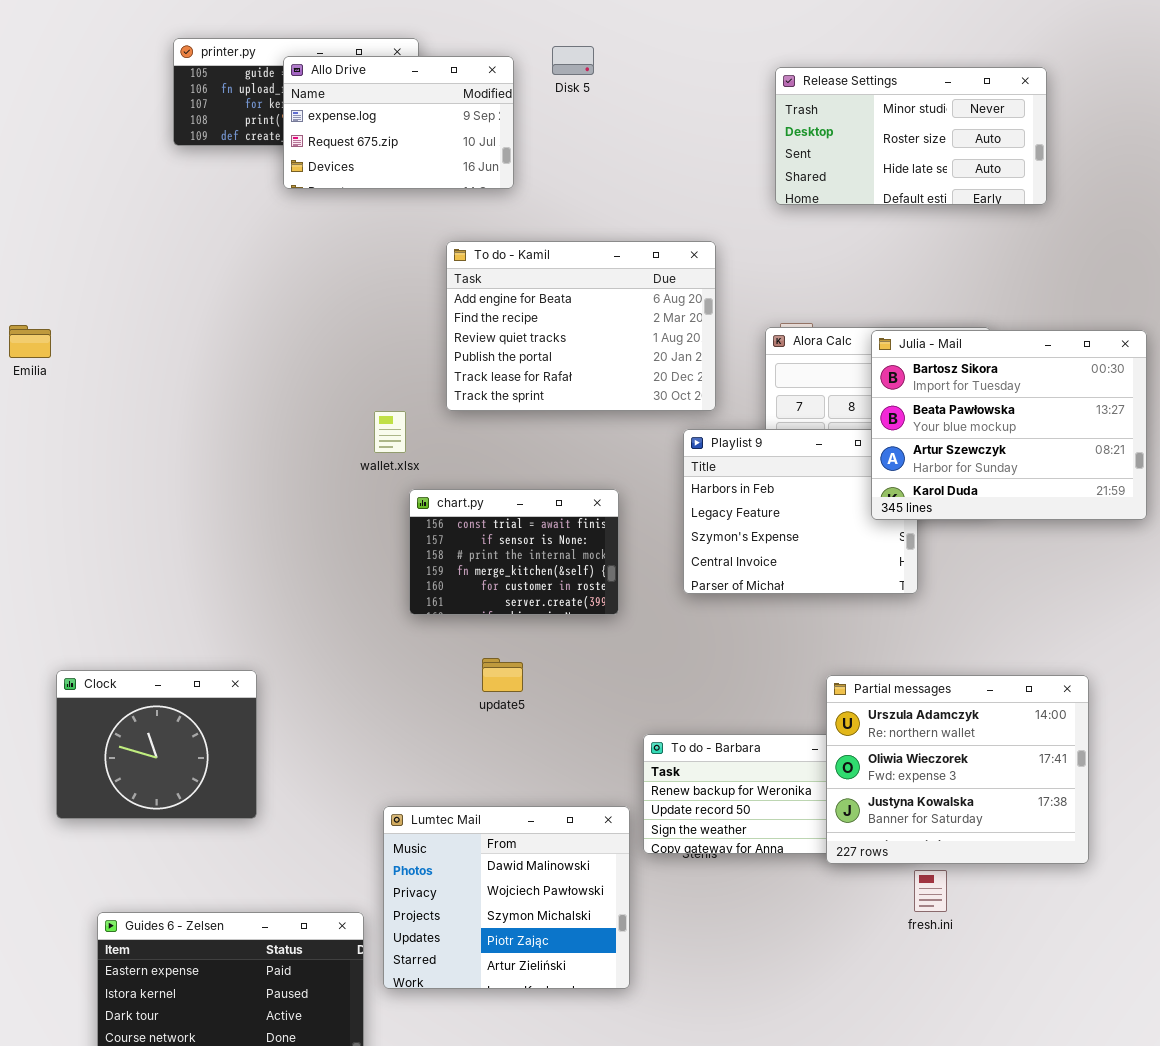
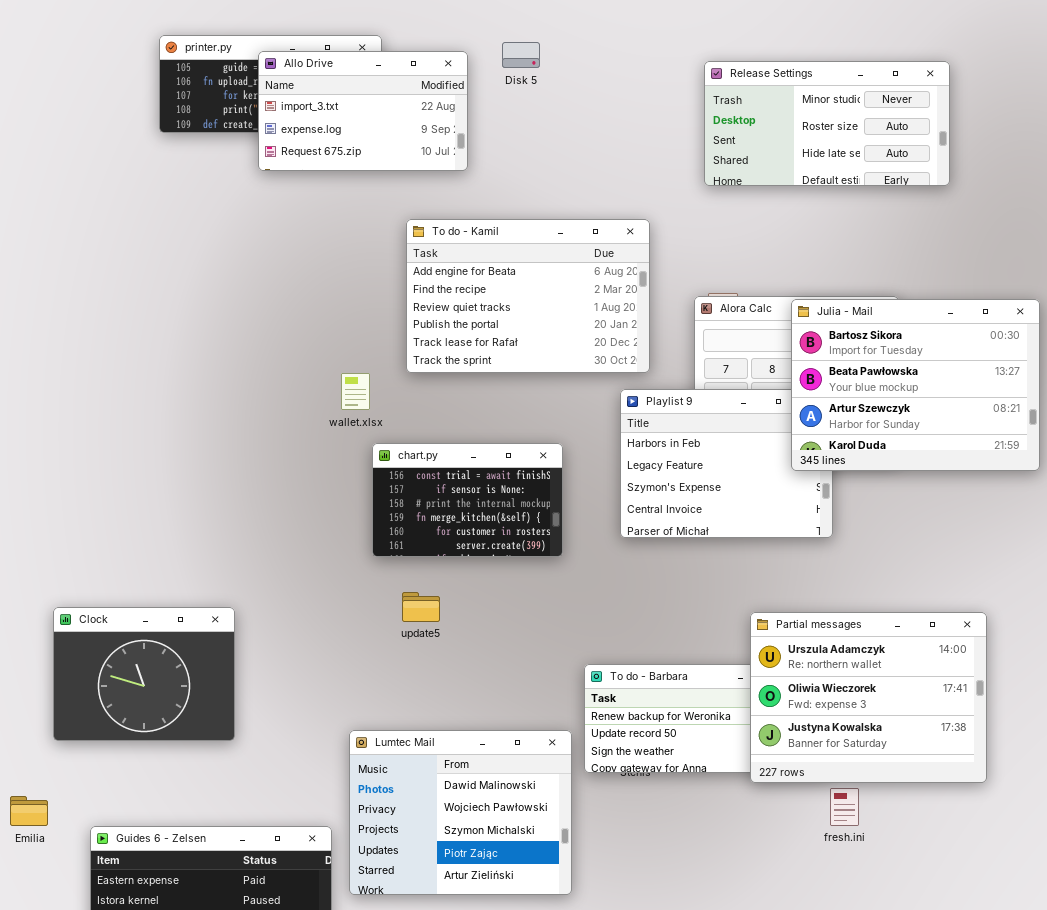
Allo Drive: [283,56,514,189] -> [258,51,468,171], scrolled up 1 row
Emilia: [9,325,51,358] -> [10,796,48,826], moved
update5: [482,658,523,692] -> [402,592,440,622], moved

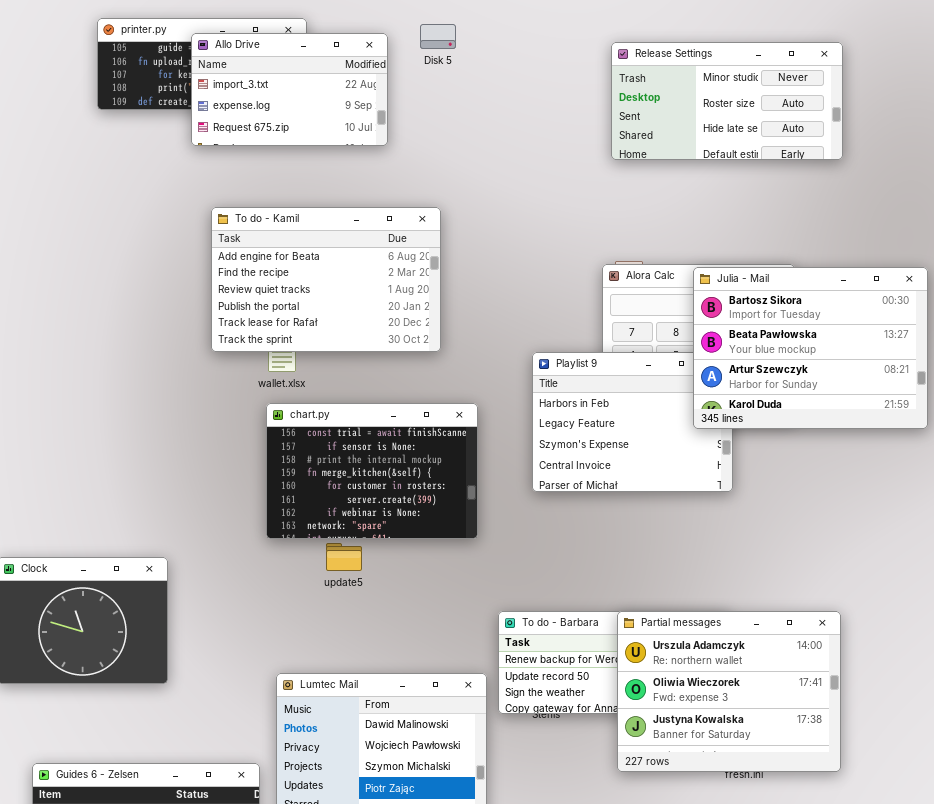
To do - Kamil: [406,219,650,373] -> [211,207,441,352], moved
chart.py: [372,443,563,557] -> [266,403,478,539], resized
Partial messages: [750,612,987,783] -> [617,611,841,772], moved

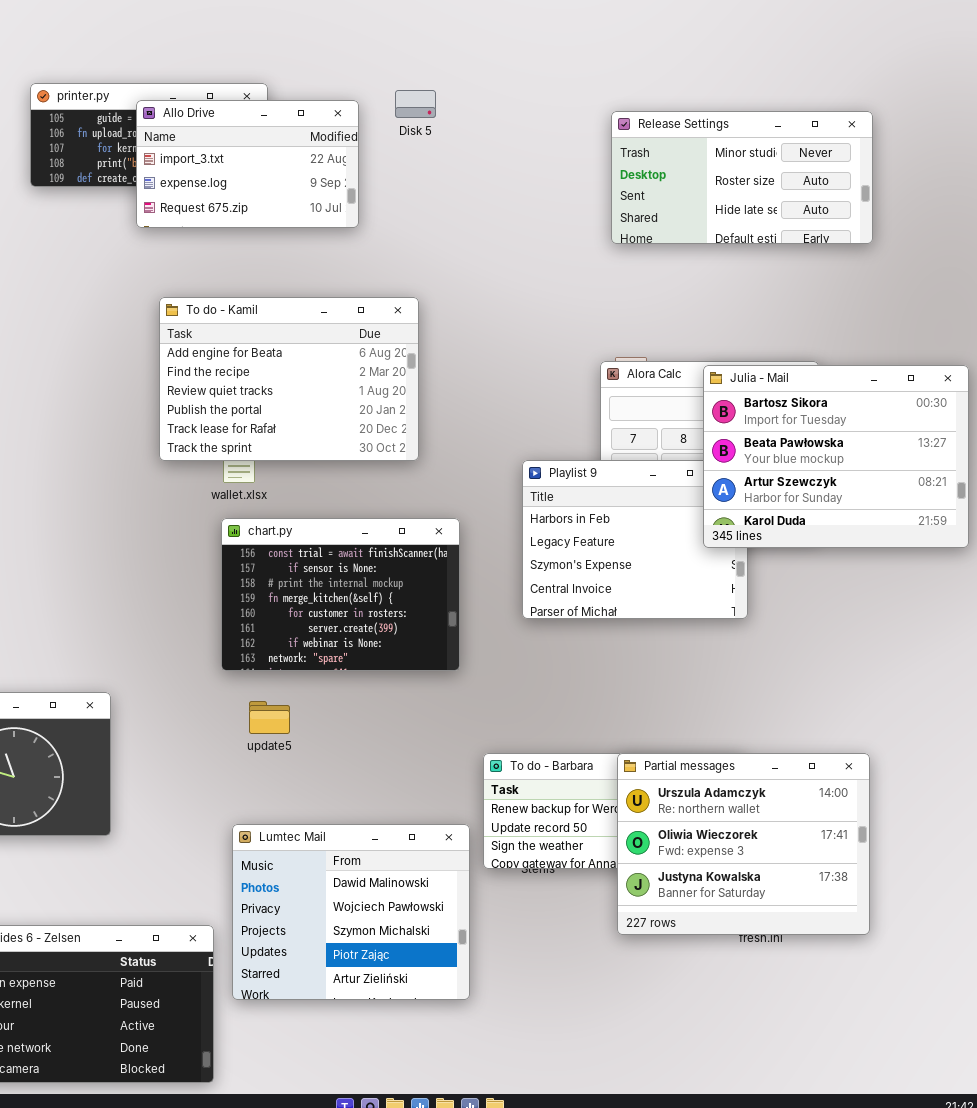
update5: [326,543,362,571] -> [249,701,290,734], moved

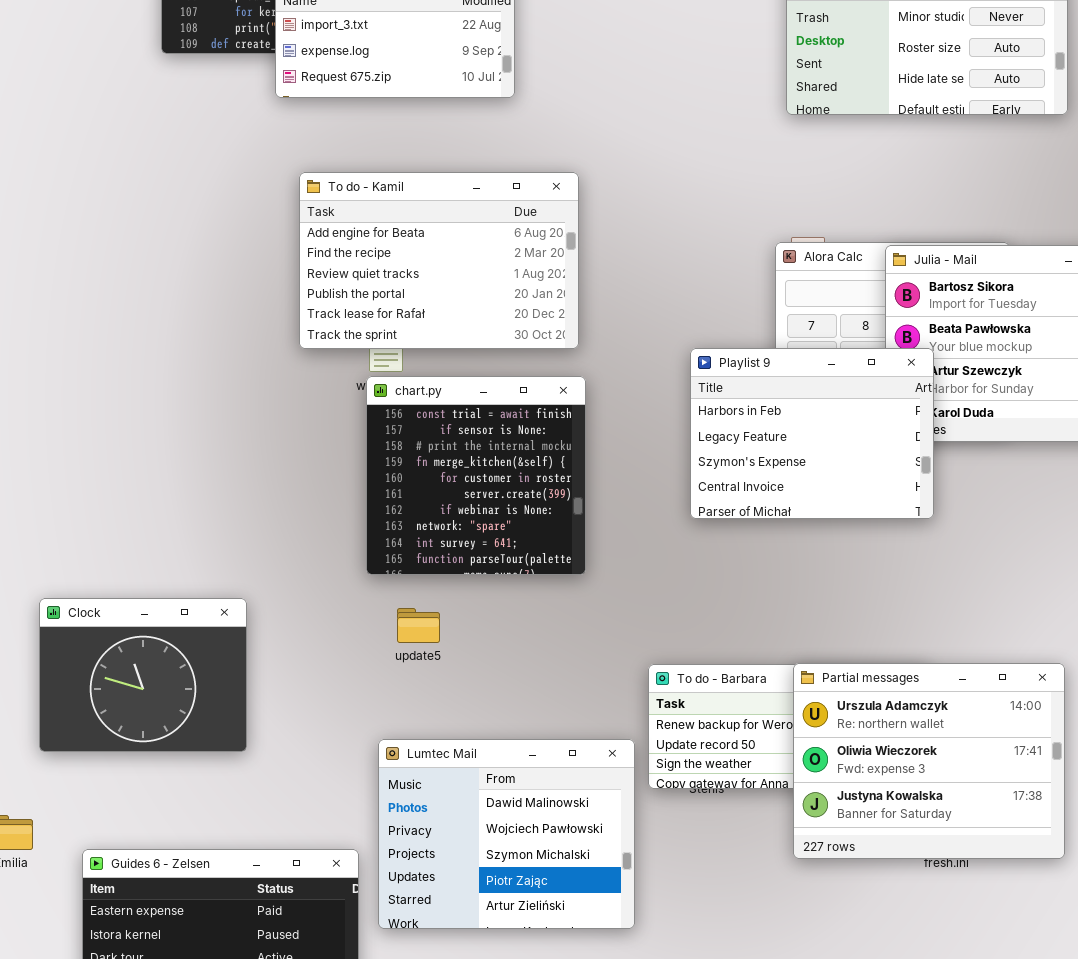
Playlist 9: [522,460,748,619] -> [690,348,934,519], raised
chart.py: [221,518,460,671] -> [366,376,586,575], resized

